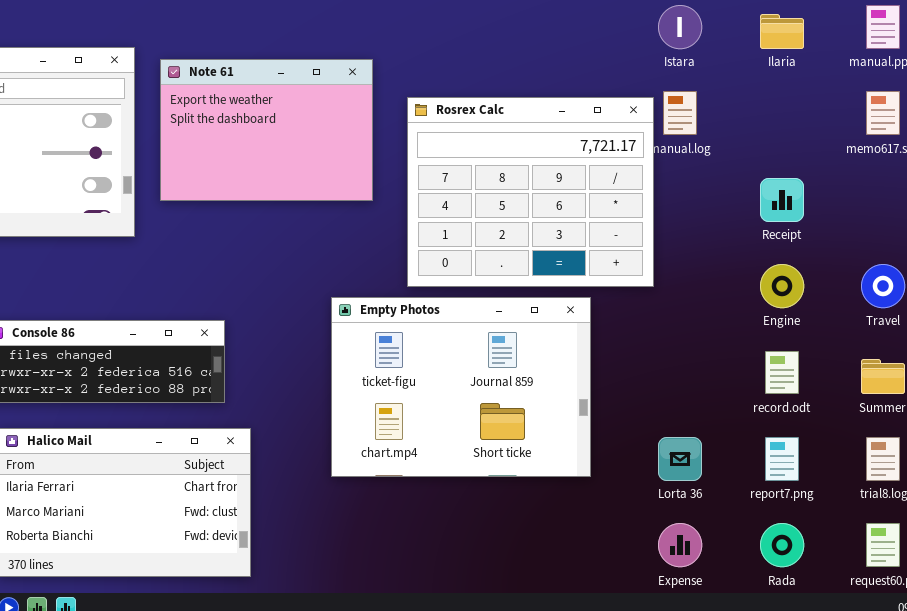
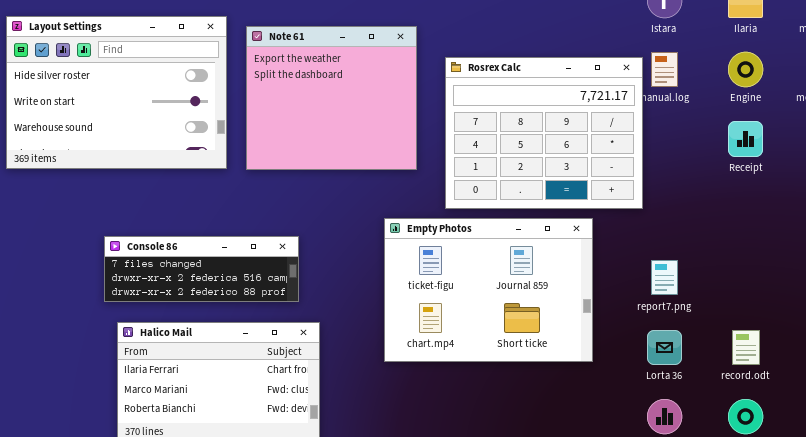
Note 61: [160,59,373,201] -> [246,26,417,170], resized
Engine: [760,264,804,308] -> [728,52,763,87], moved
record.odt: [765,351,799,394] -> [732,330,760,365], moved
report7.png: [765,437,799,481] -> [651,260,678,295], moved

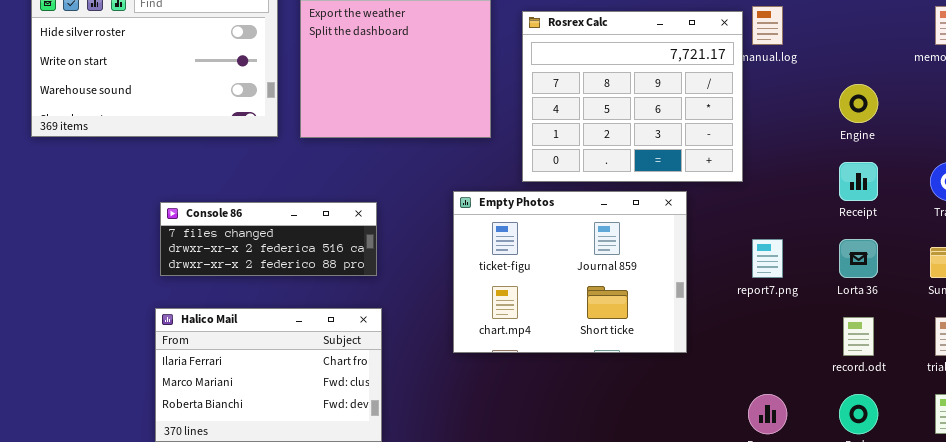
Engine: [728,52,763,87] -> [839,84,878,123], moved
Receipt: [728,121,763,157] -> [839,162,878,201], moved
Console 86: [104,236,299,302] -> [160,202,377,276], moved
Lorta 36: [647,330,682,365] -> [839,239,878,278], moved

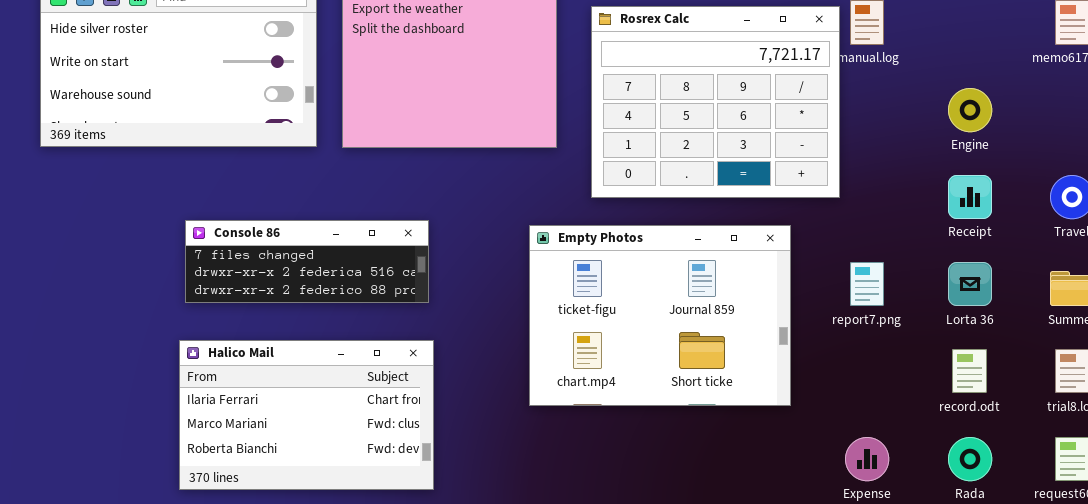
Empty Photos: [453,191,687,353] -> [529,225,791,406], moved

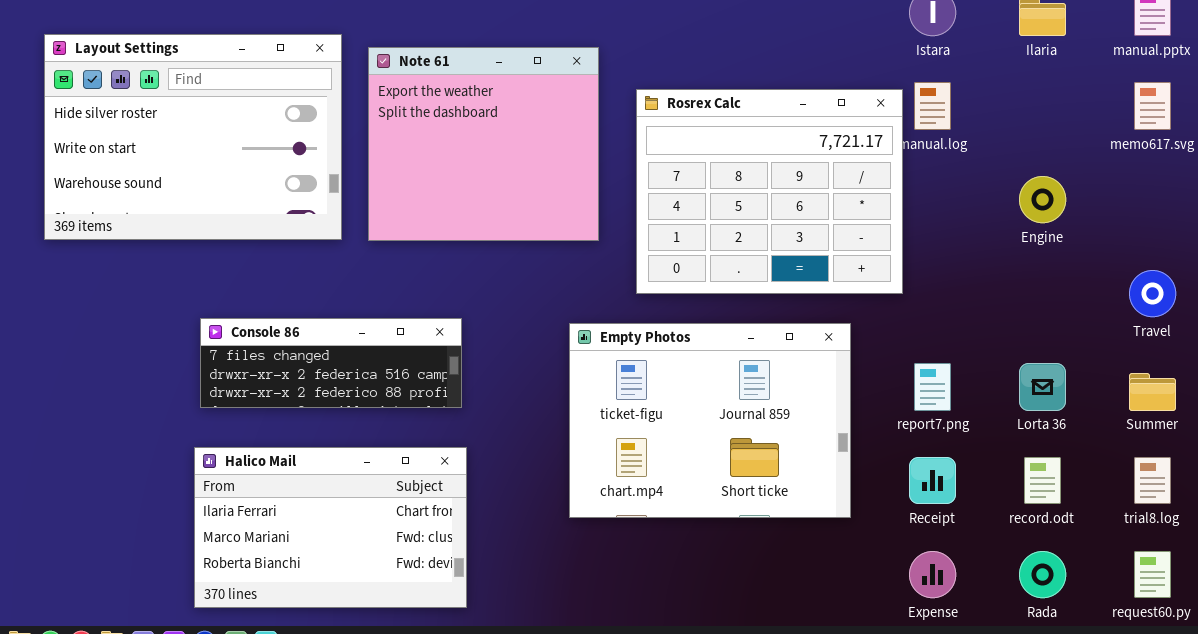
Receipt: [948,175,992,219] -> [909,457,956,504], moved

